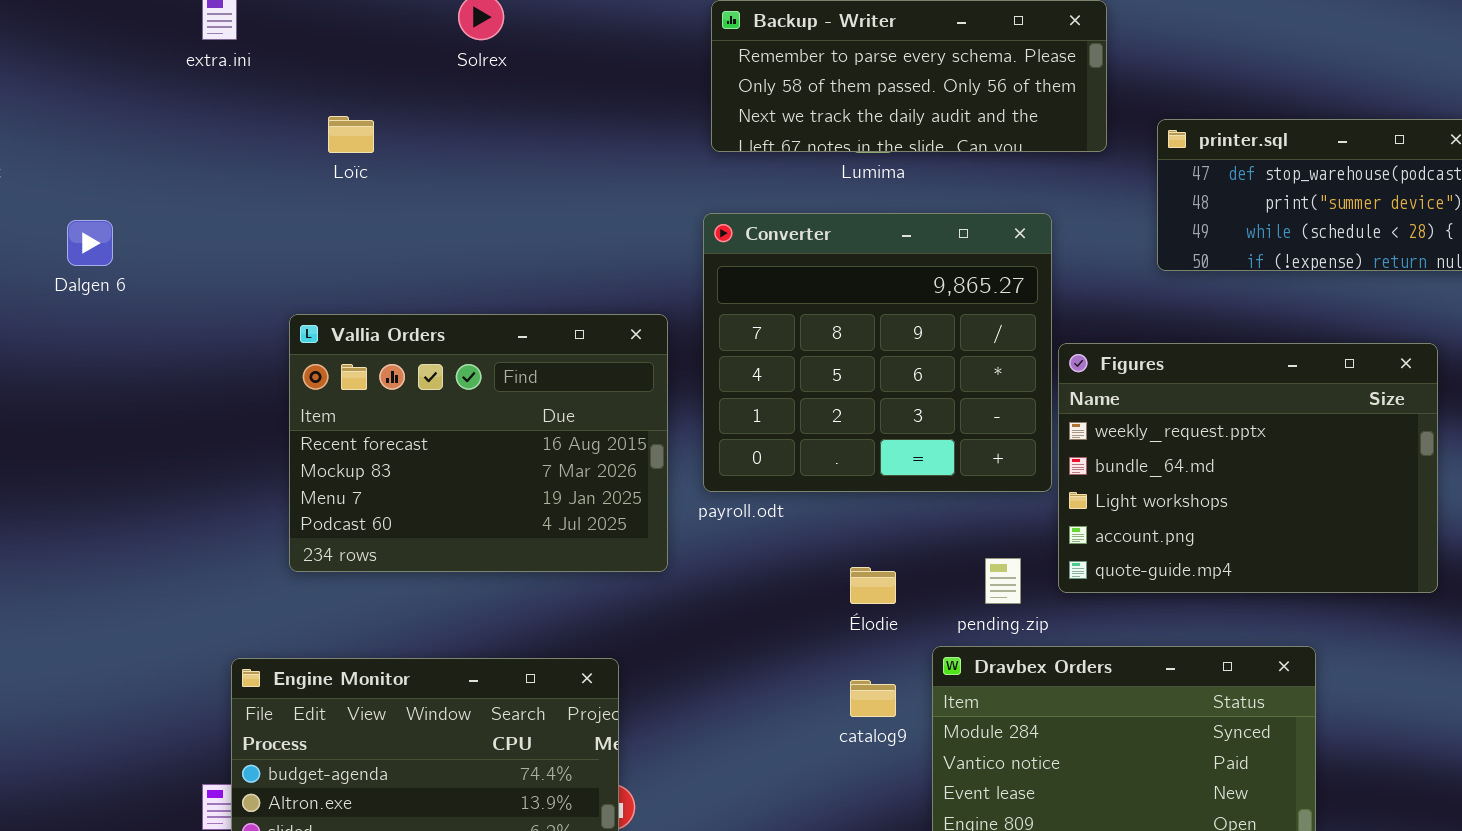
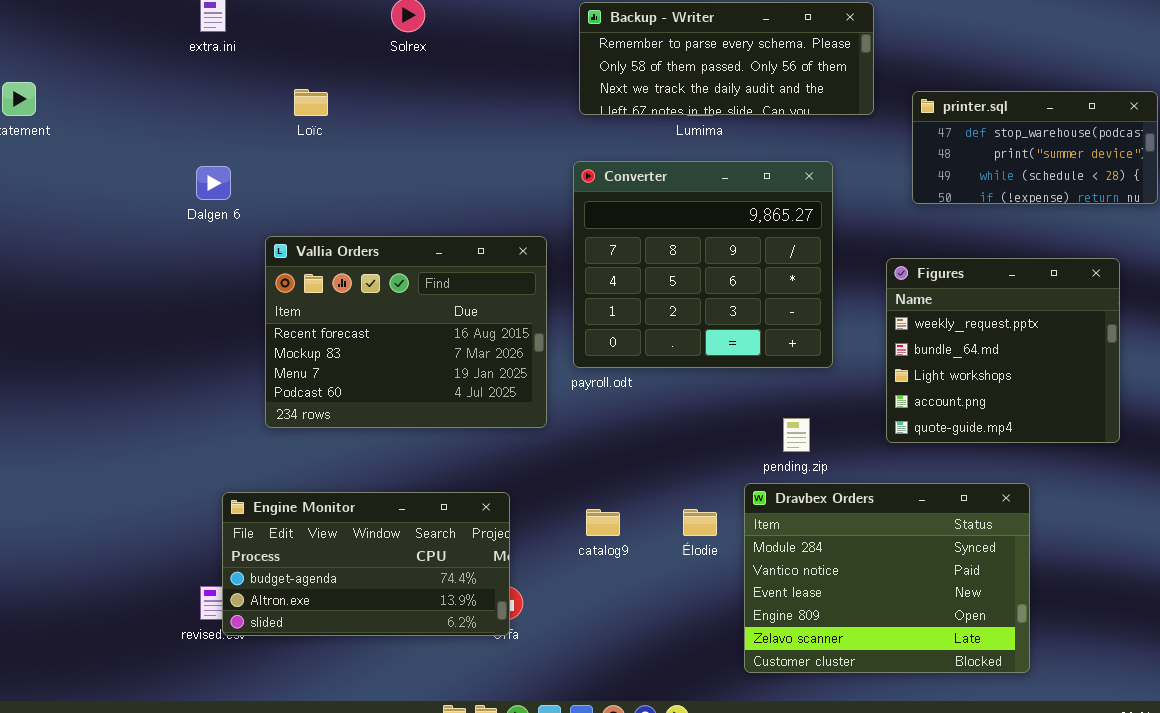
Dalgen 6: [67,220,113,266] -> [196,166,231,200], moved
Figures: [1058,343,1438,593] -> [886,258,1120,443], resized
Élodie: [850,567,896,604] -> [683,509,717,536], moved
catalog9: [850,680,896,717] -> [586,509,620,536], moved

